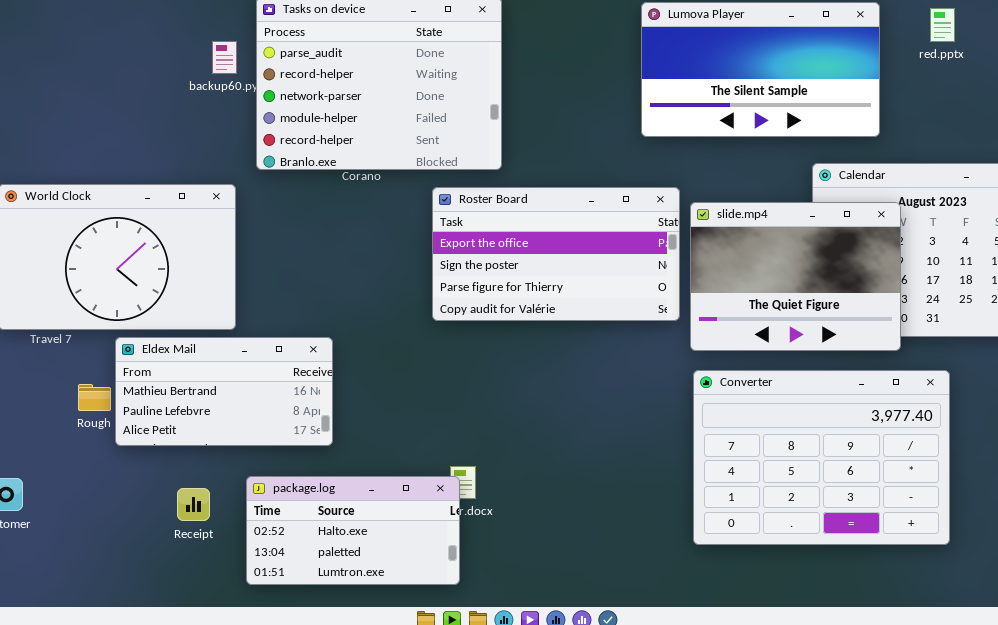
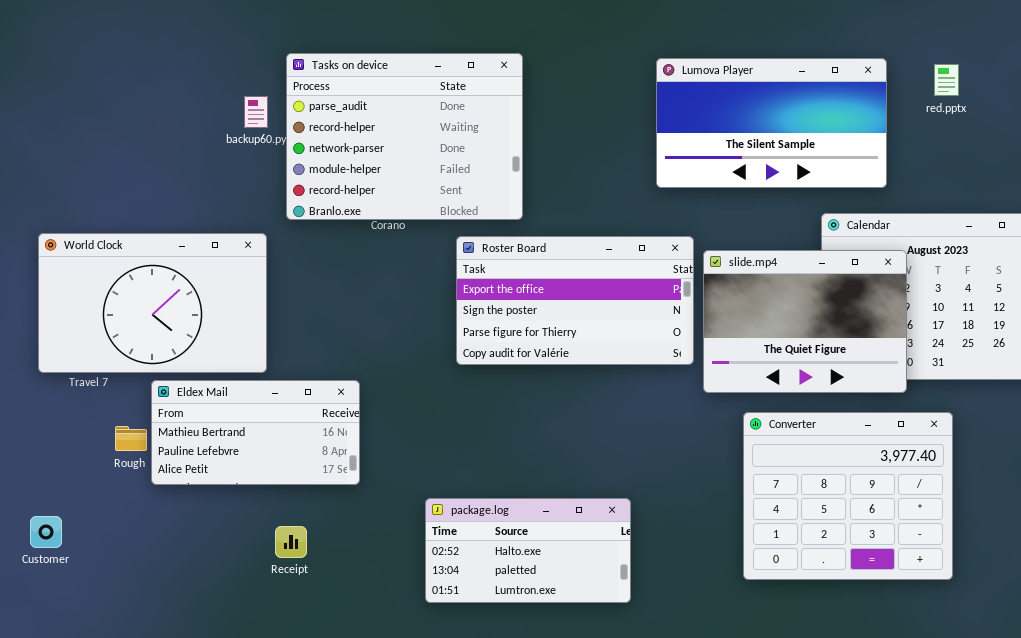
Converter: [693,370,950,545] -> [743,412,953,580], resized
package.log: [246,476,460,585] -> [425,498,631,603], moved
Receipt: [177,488,210,521] -> [275,526,307,558], moved

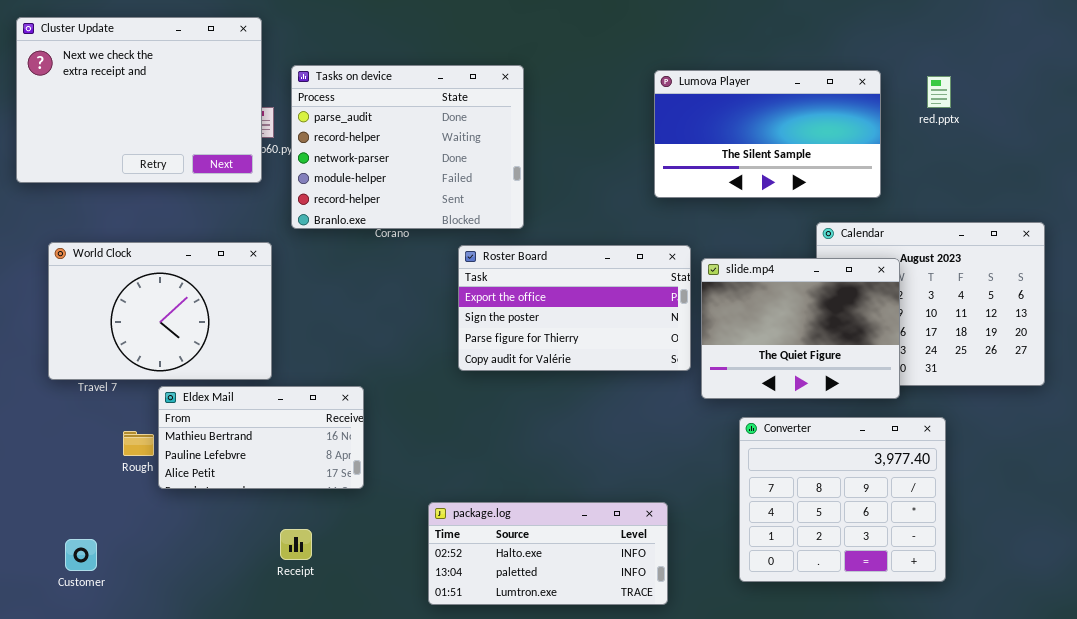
Cluster Update: none -> [16,17,262,183], opened
package.log: [425,498,631,603] -> [428,502,668,605], resized
Customer: [30,516,62,548] -> [65,539,97,571], moved

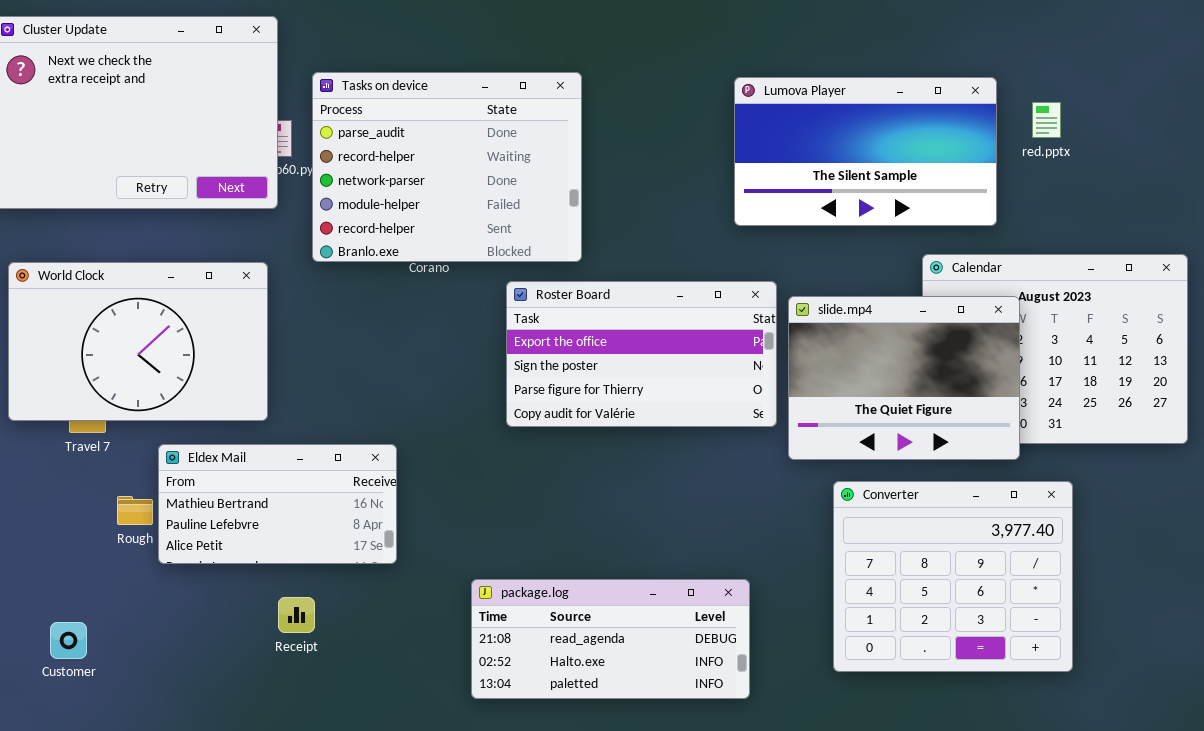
red.pptx: [927,76,951,108] -> [1032,102,1061,138], moved
World Clock: [48,242,272,380] -> [8,262,268,421], moved
package.log: [428,502,668,605] -> [471,579,750,699], scrolled up 1 row
Receipt: [280,529,312,560] -> [278,597,315,633], moved

